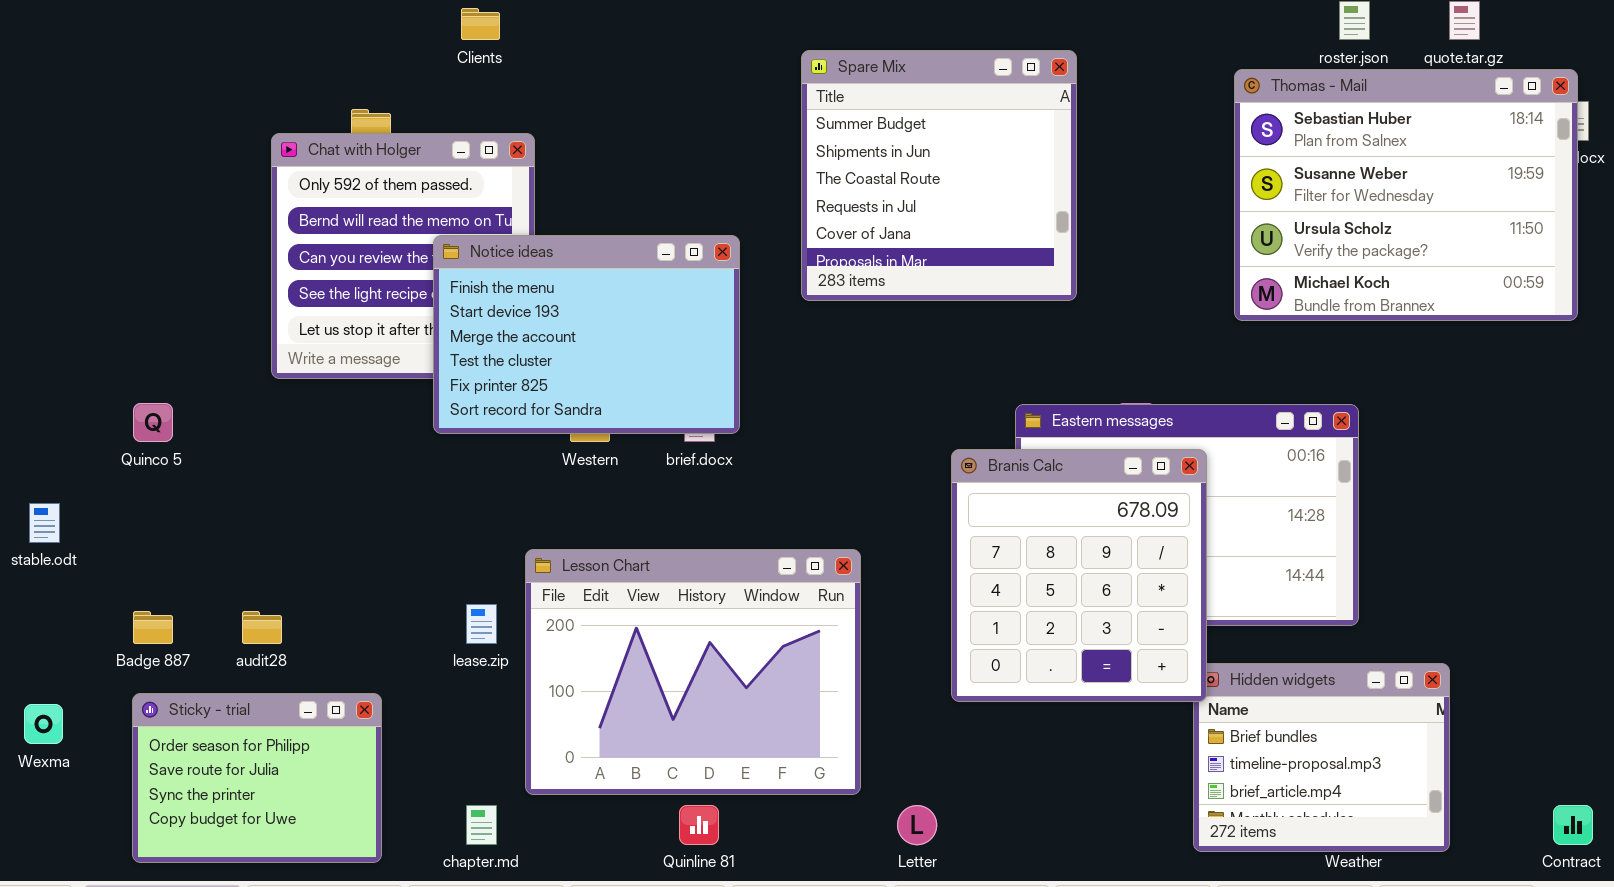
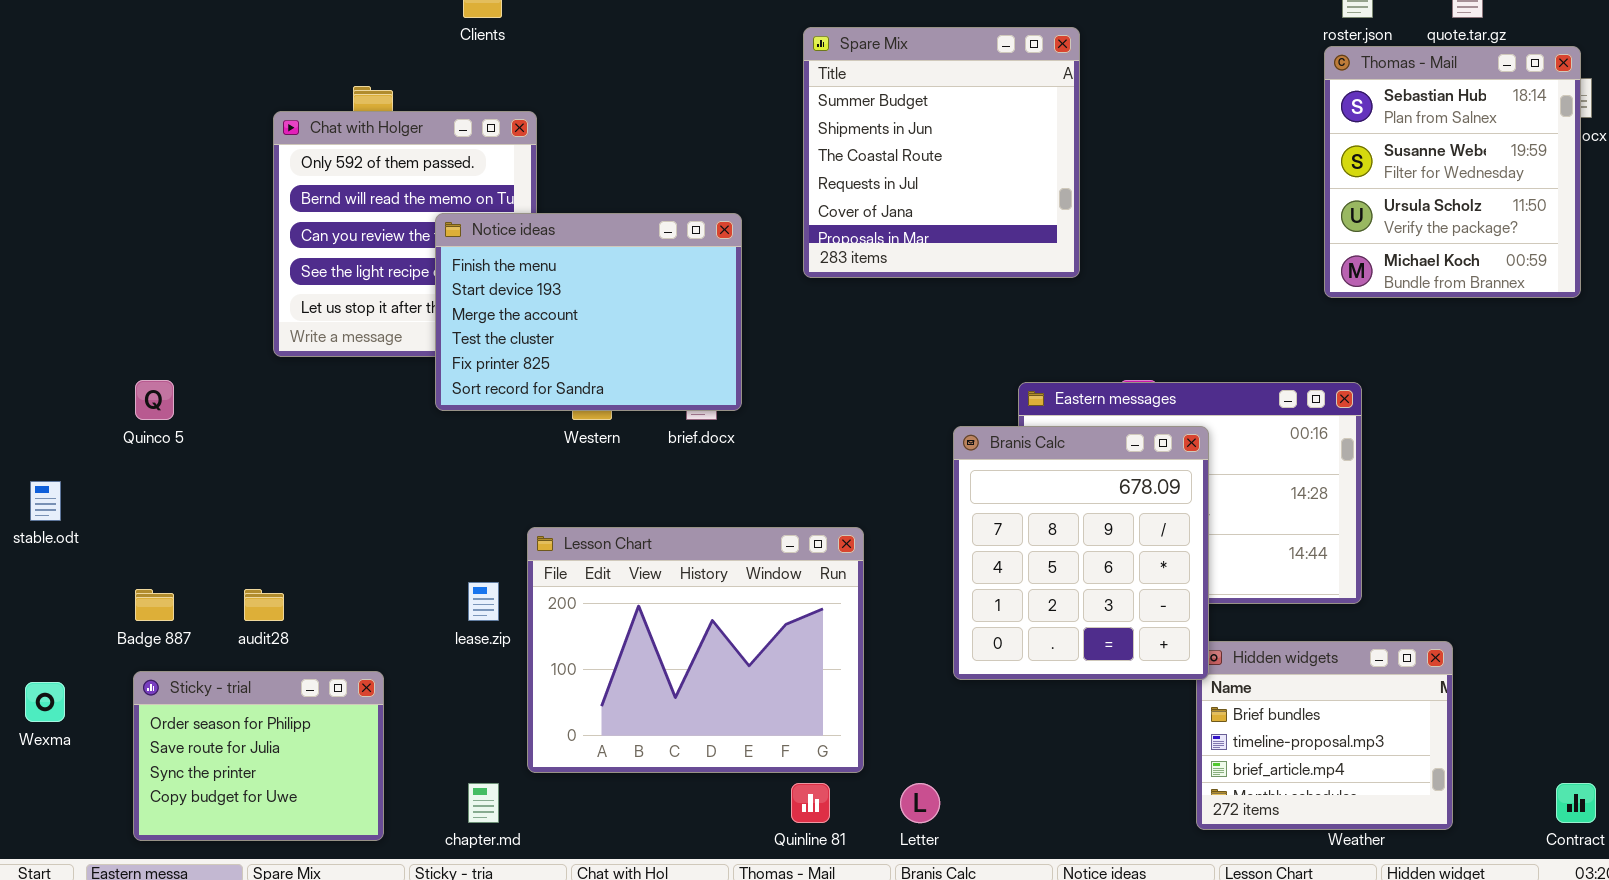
Thomas - Mail: [1234,69,1578,321] -> [1324,46,1581,298], resized
Quinline 81: [679,805,719,845] -> [791,783,830,823], moved

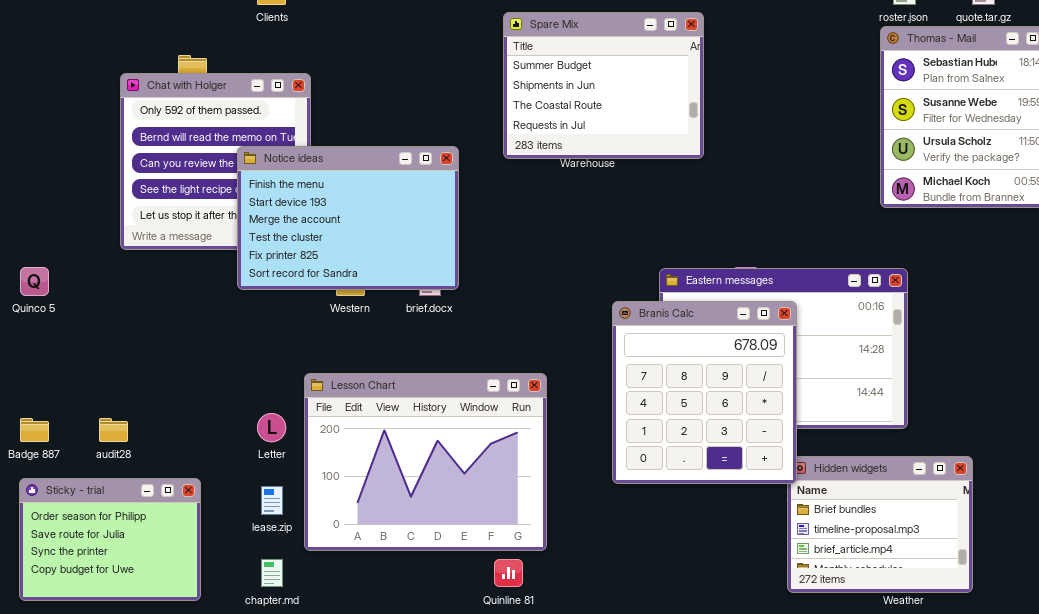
Spare Mix: [803,27,1080,278] -> [503,12,704,159], resized
lease.zip: [468,582,499,621] -> [261,486,283,515], moved
Letter: [900,783,940,823] -> [257,413,286,442], moved

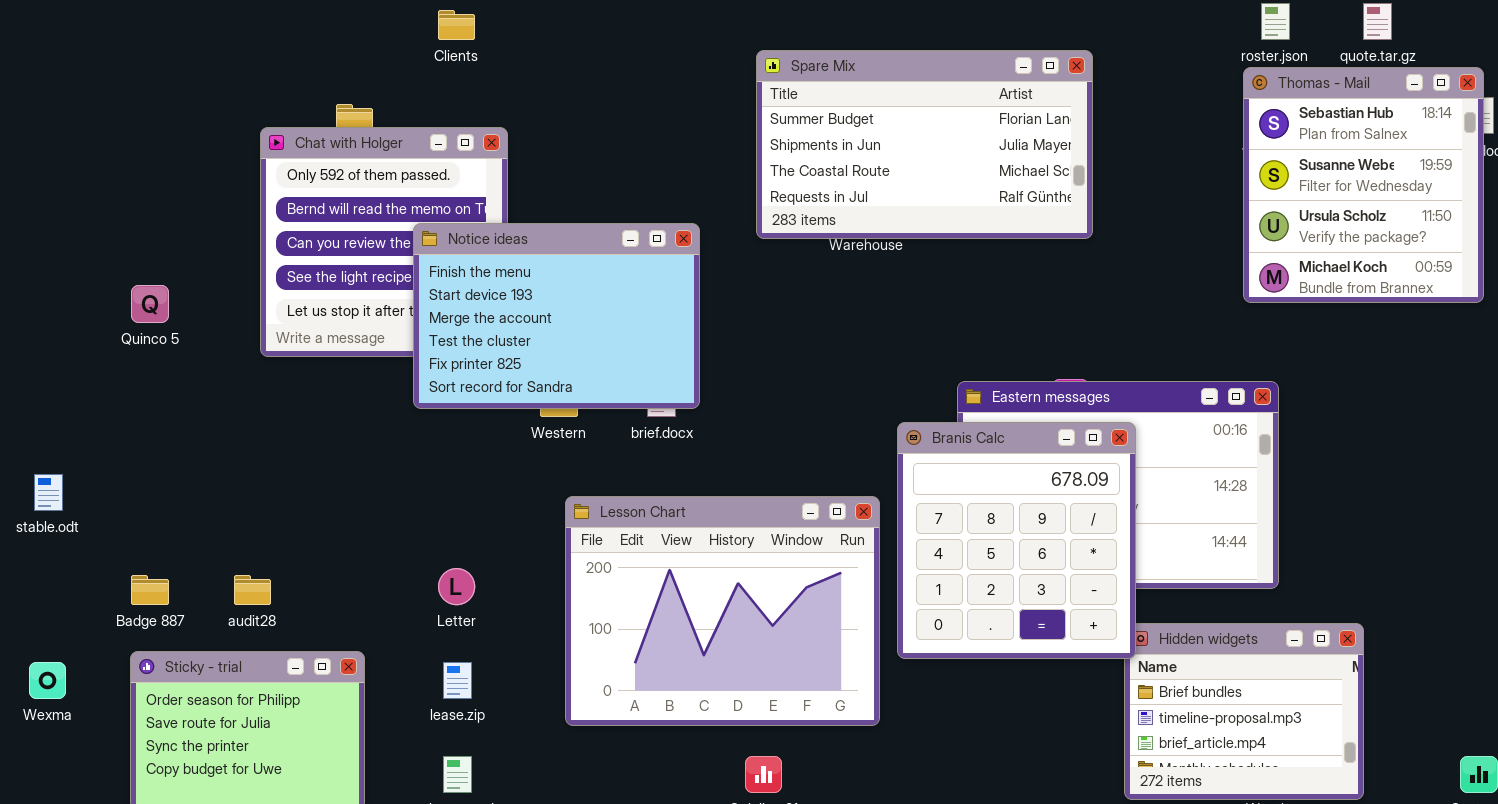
Spare Mix: [503,12,704,159] -> [756,50,1093,239], resized
Quinco 5: [20,267,49,296] -> [131,285,169,323], moved
Lesson Chart: [304,373,547,551] -> [565,496,880,726], moved

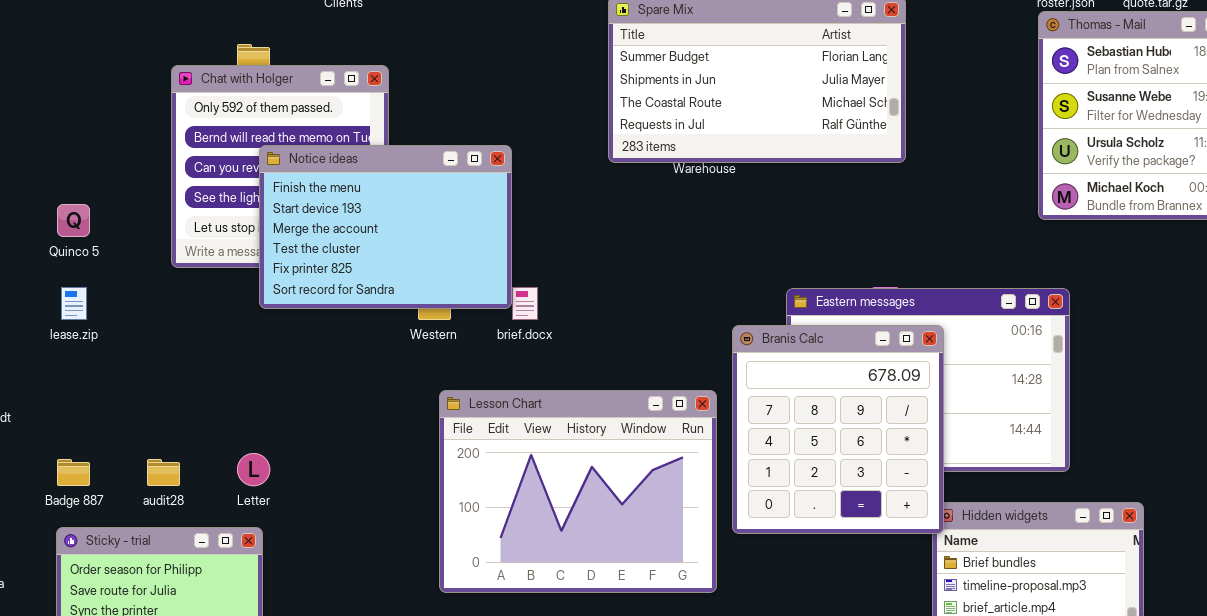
Notice ideas: [413,223,700,409] -> [259,145,512,309], moved
Letter: [438,568,475,605] -> [237,453,270,486], moved
lease.zip: [443,662,472,699] -> [61,287,87,320], moved

